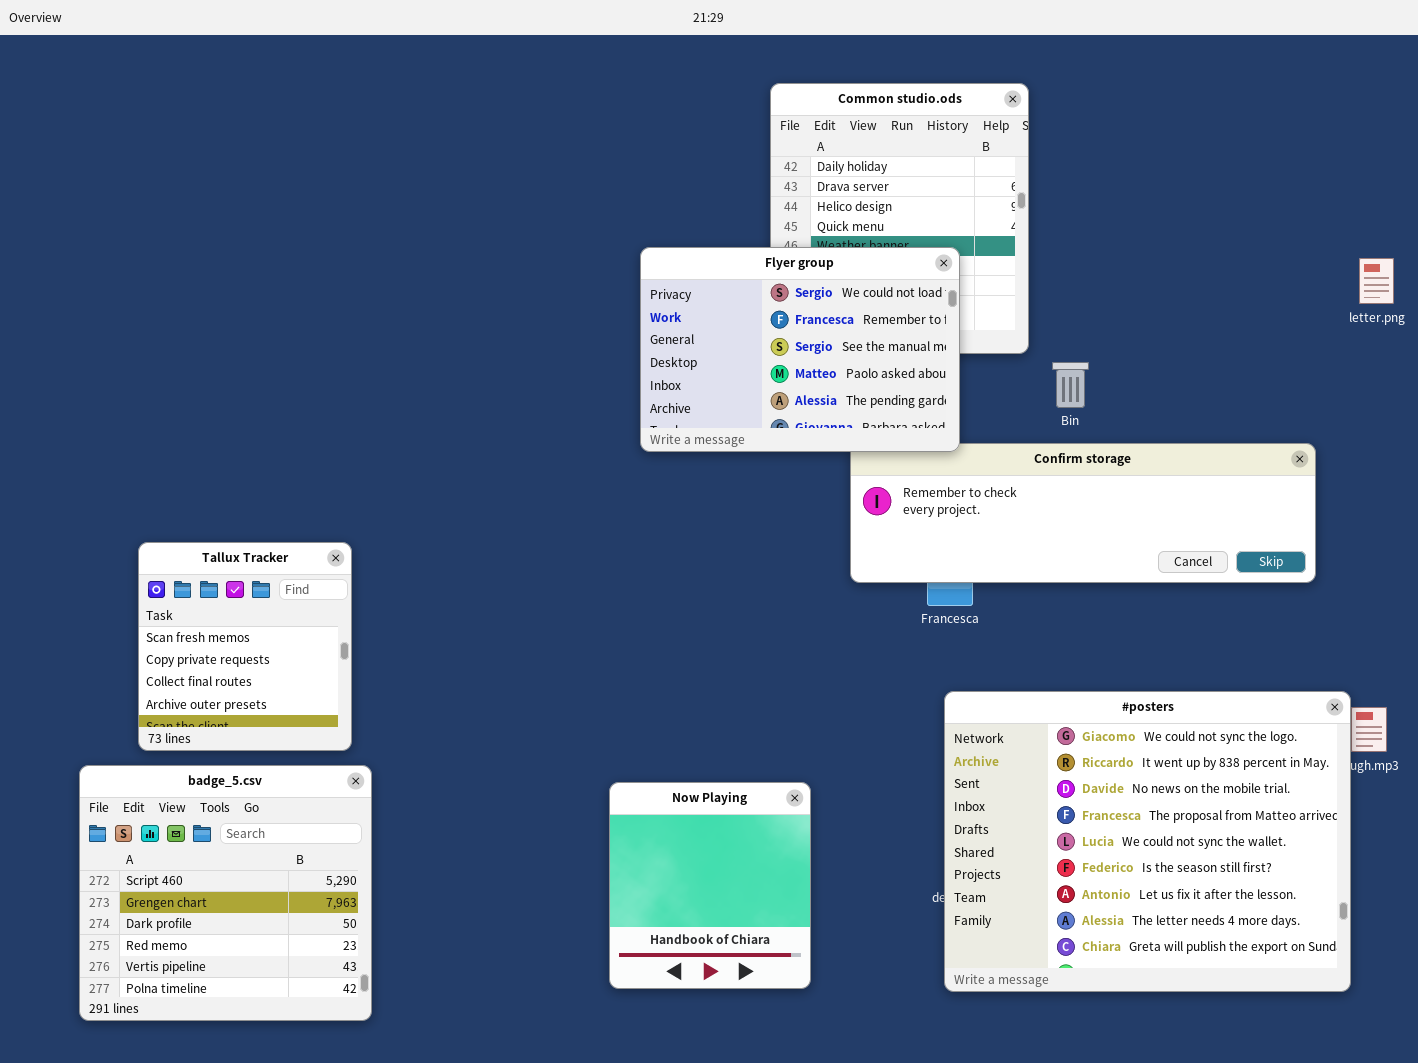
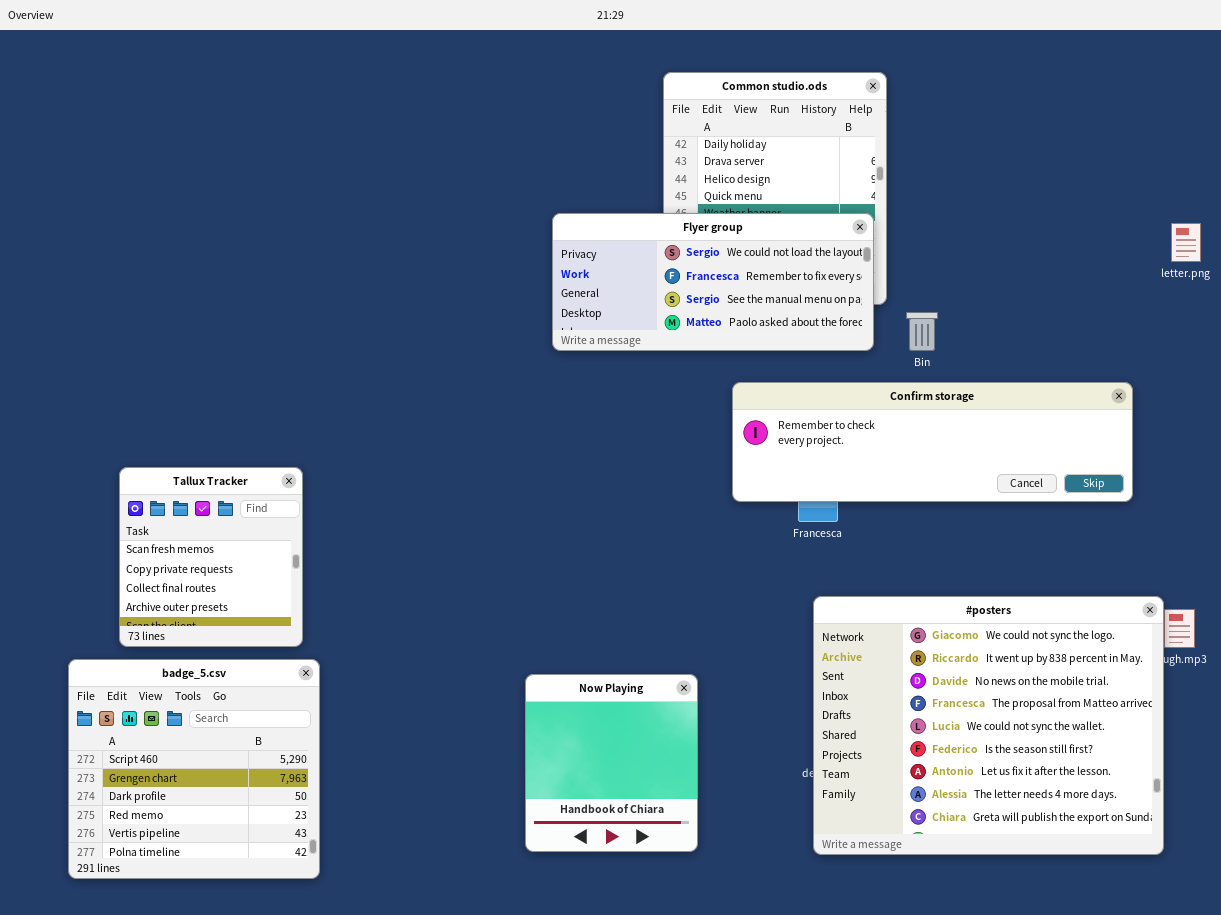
Flyer group: [640,247,960,452] -> [552,213,874,351], resized

